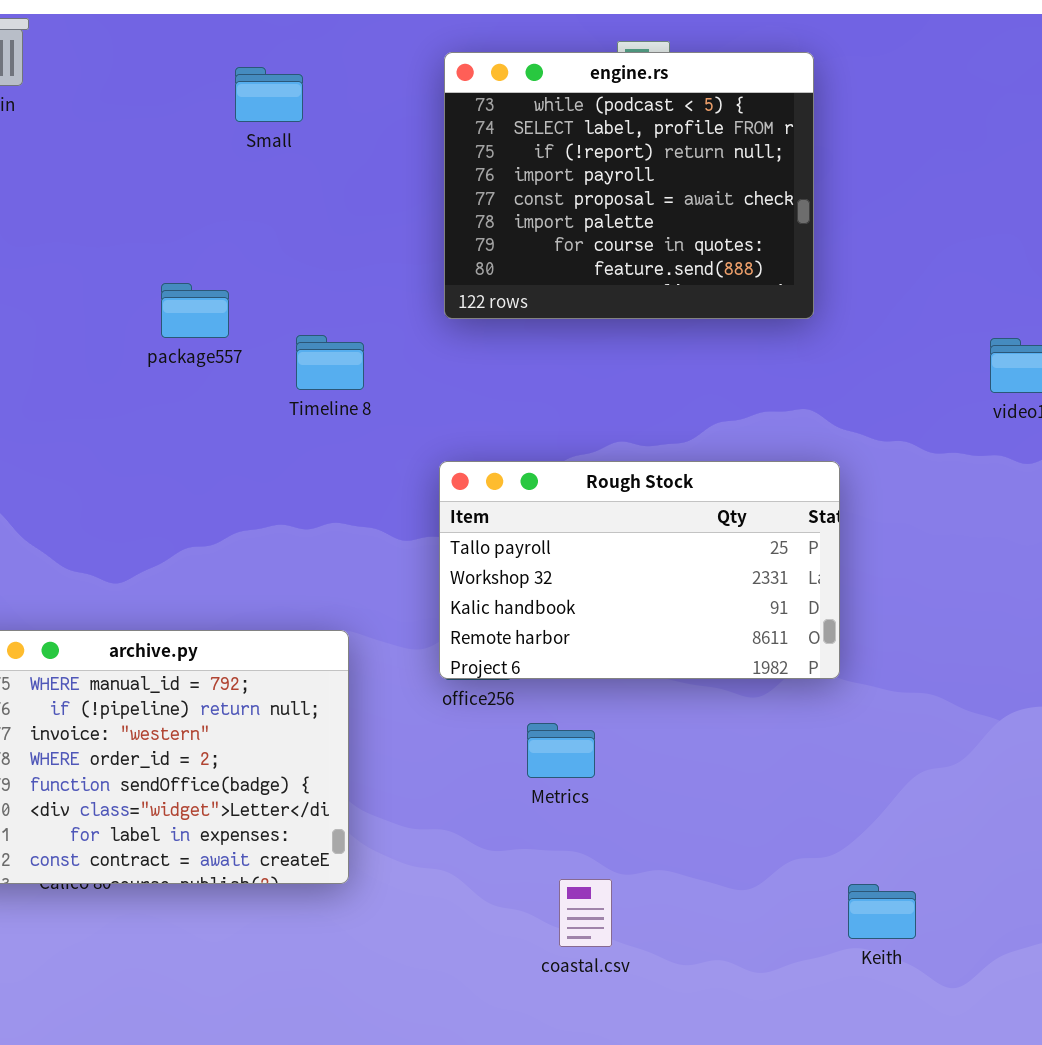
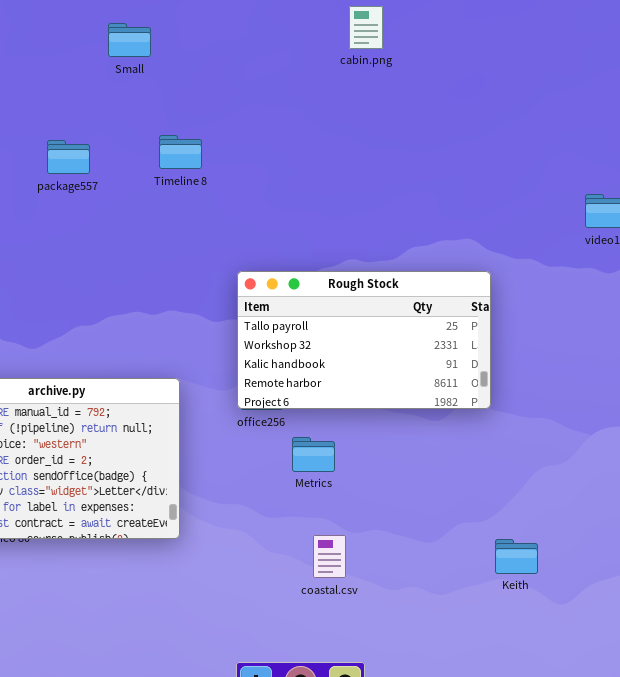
engine.rs: [444,52,814,319] -> none, closed
package557: [161,283,229,338] -> [47,140,90,174], moved
Timeline 8: [296,335,364,390] -> [159,135,202,169], moved

